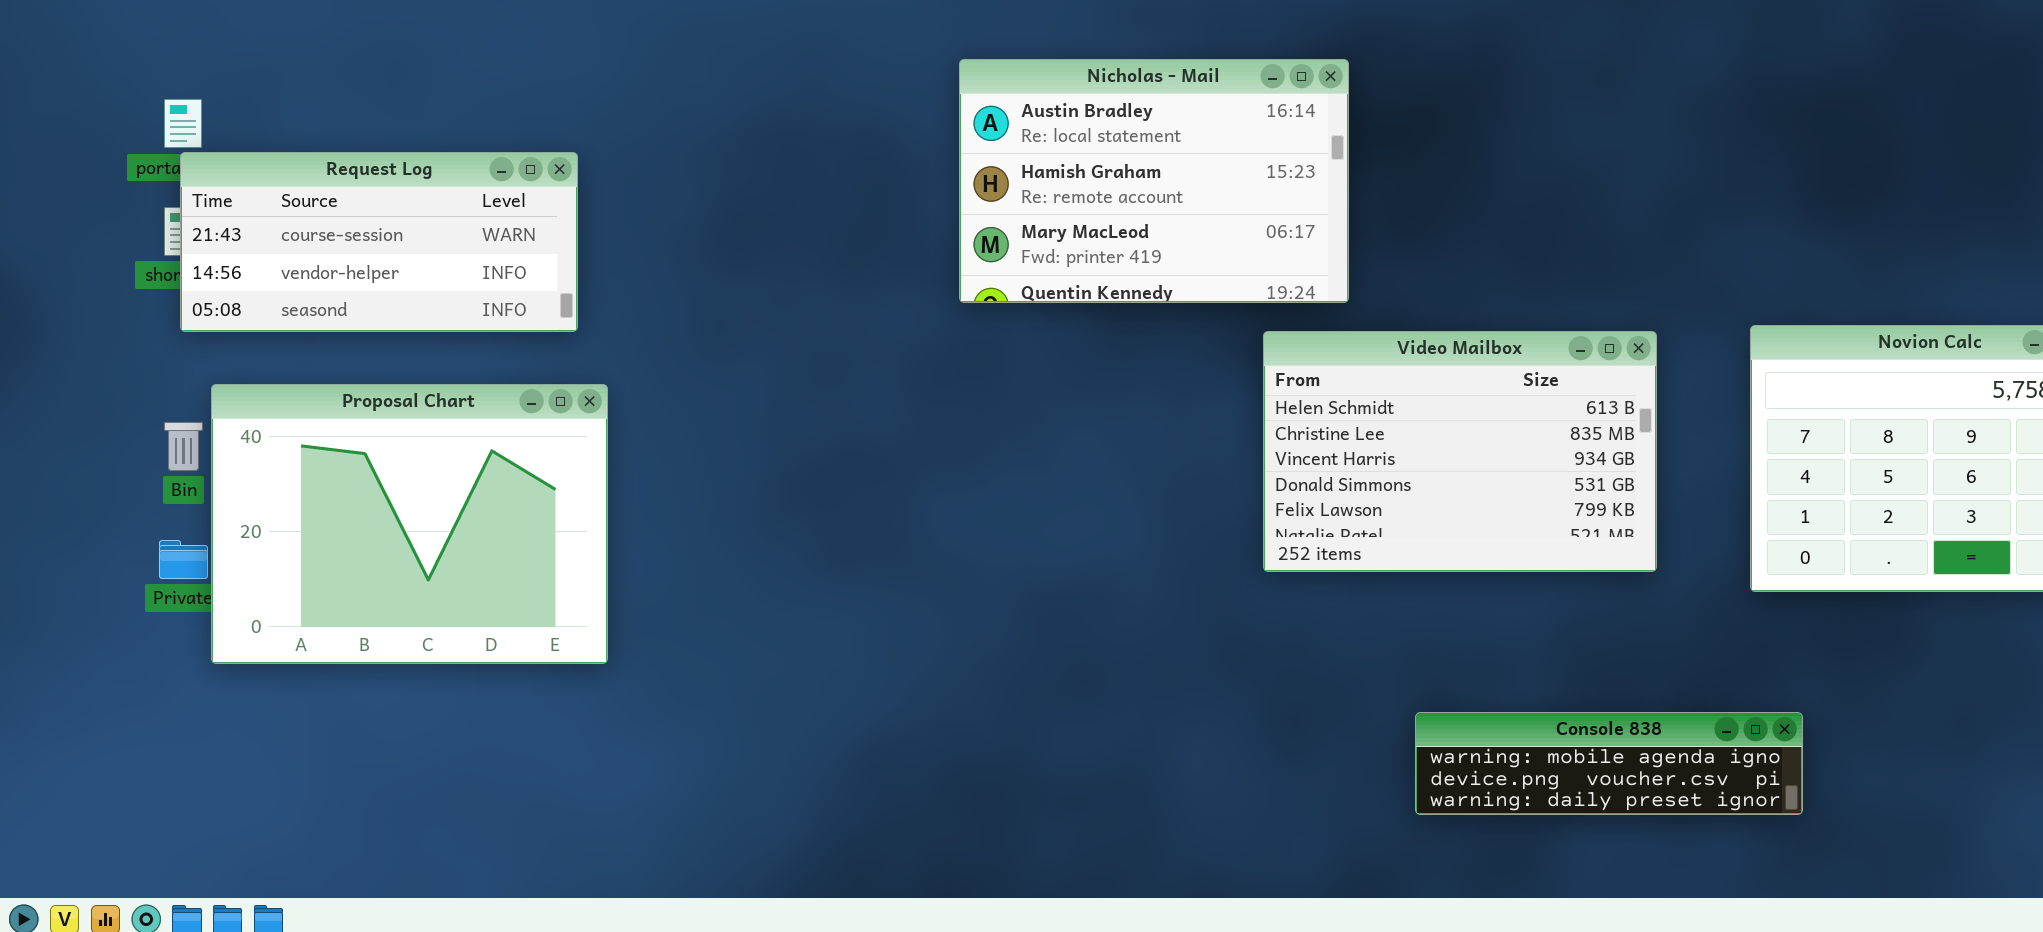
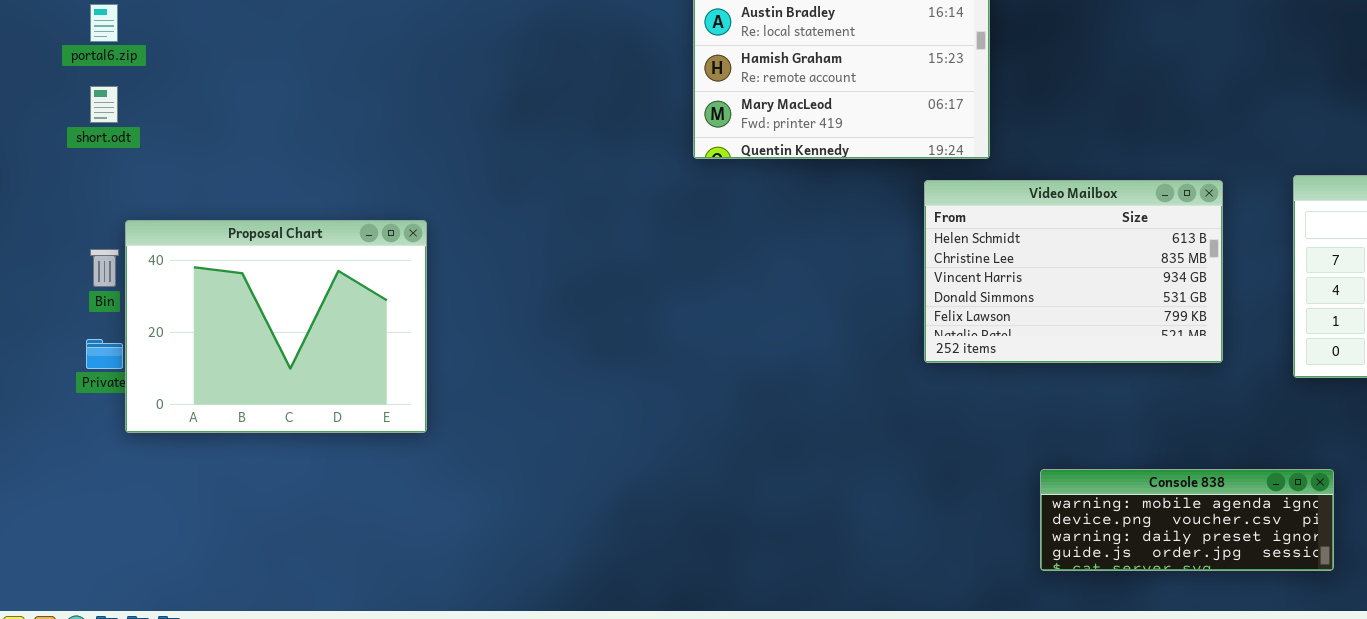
Request Log: [180,152,578,332] -> none, closed
Console 838: [1415,712,1803,815] -> [1040,469,1334,571], resized

